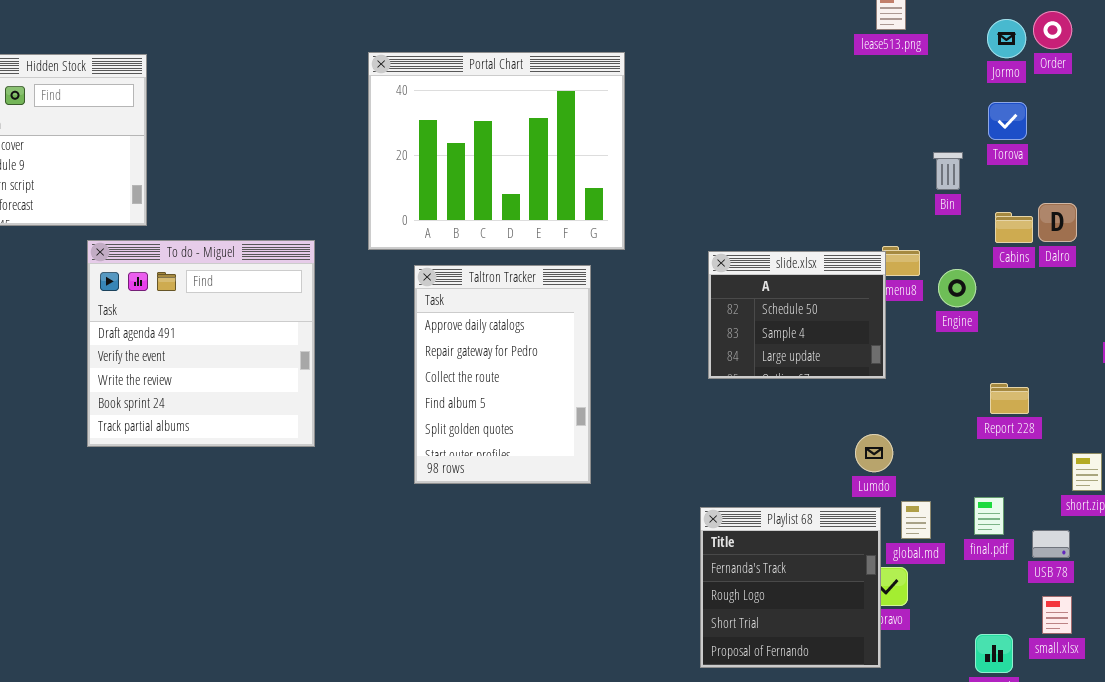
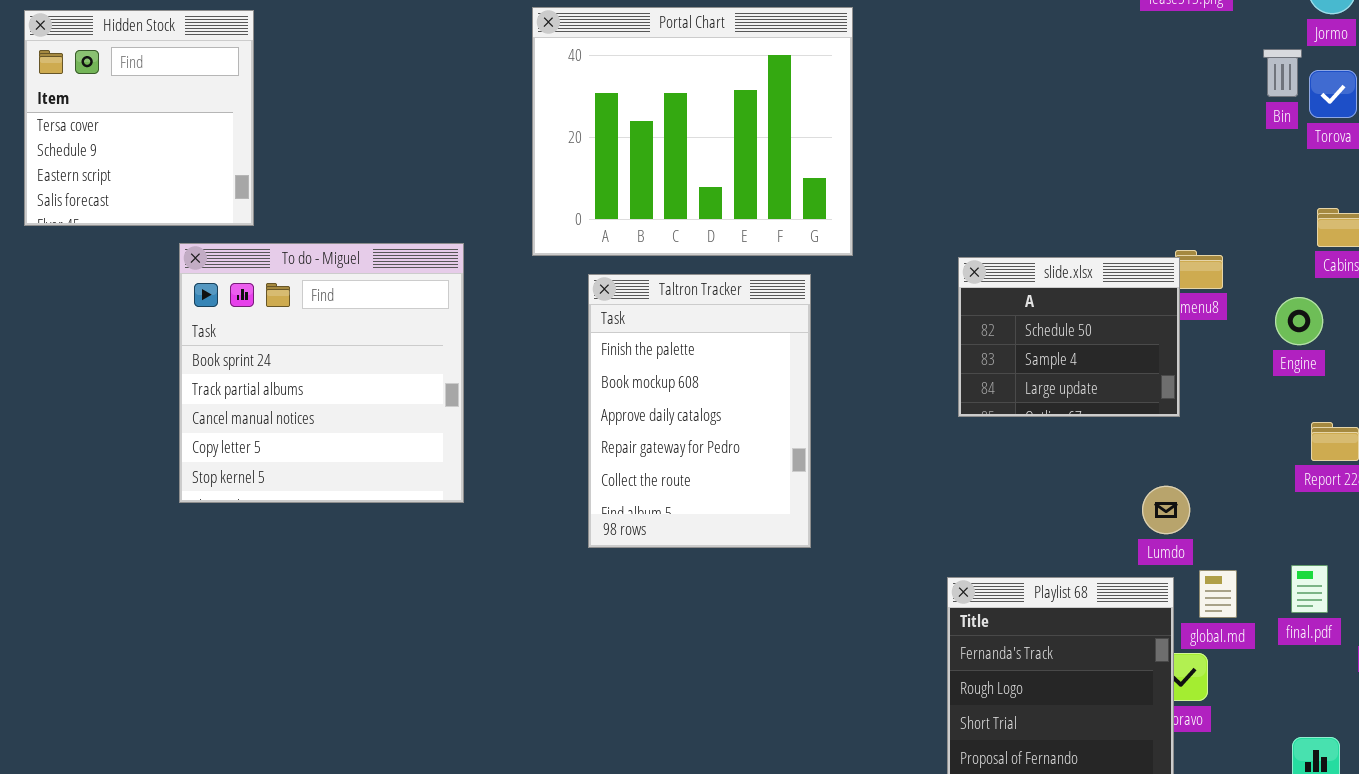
Bin: [933,152,963,190] -> [1263,49,1302,97], moved
To do - Miguel: [87,240,315,447] -> [179,243,464,503], scrolled down 3 rows
Taltron Tracker: [414,265,591,484] -> [588,274,811,548], scrolled up 2 rows
Engine: [938,269,976,307] -> [1275,297,1323,345], moved

